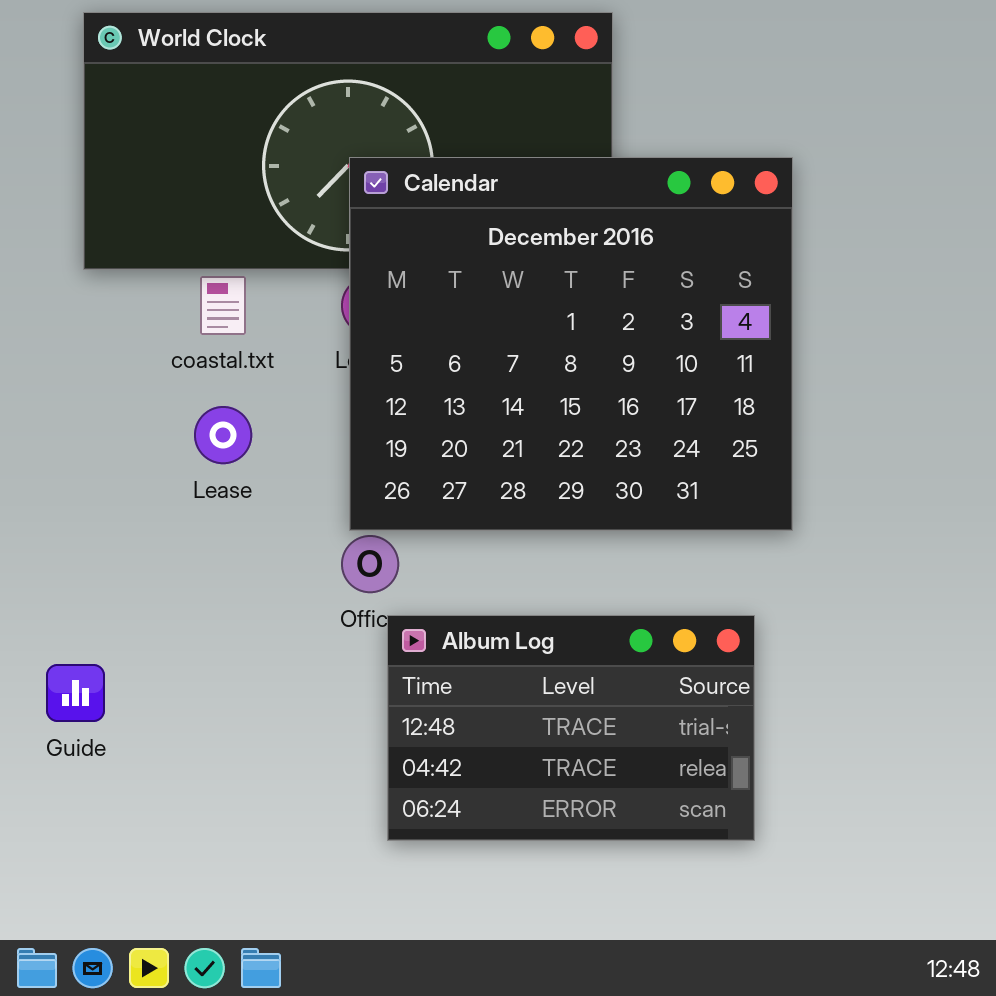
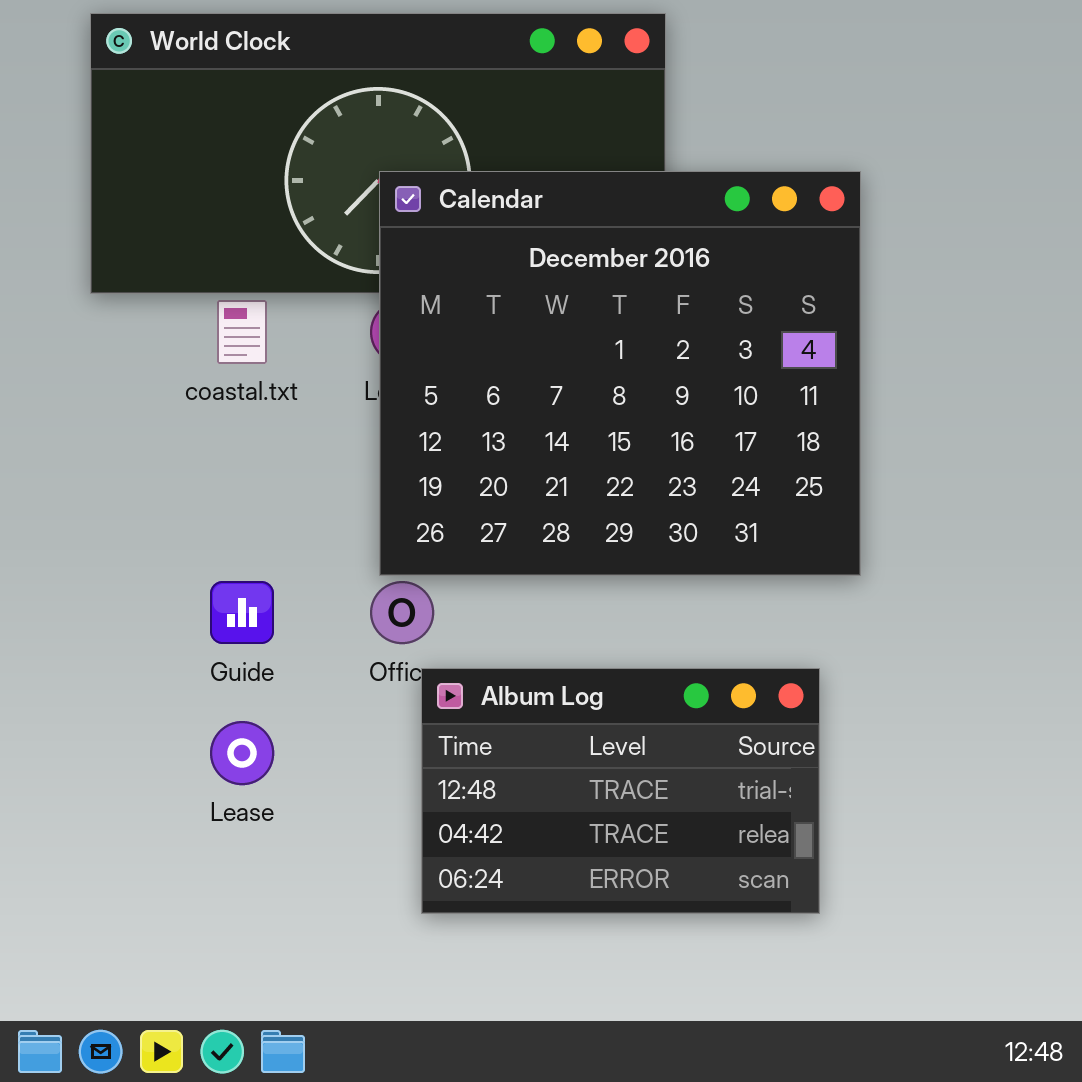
Lease: [194,406,252,464] -> [210,721,274,785], moved
Guide: [46,664,105,722] -> [210,581,274,644], moved

